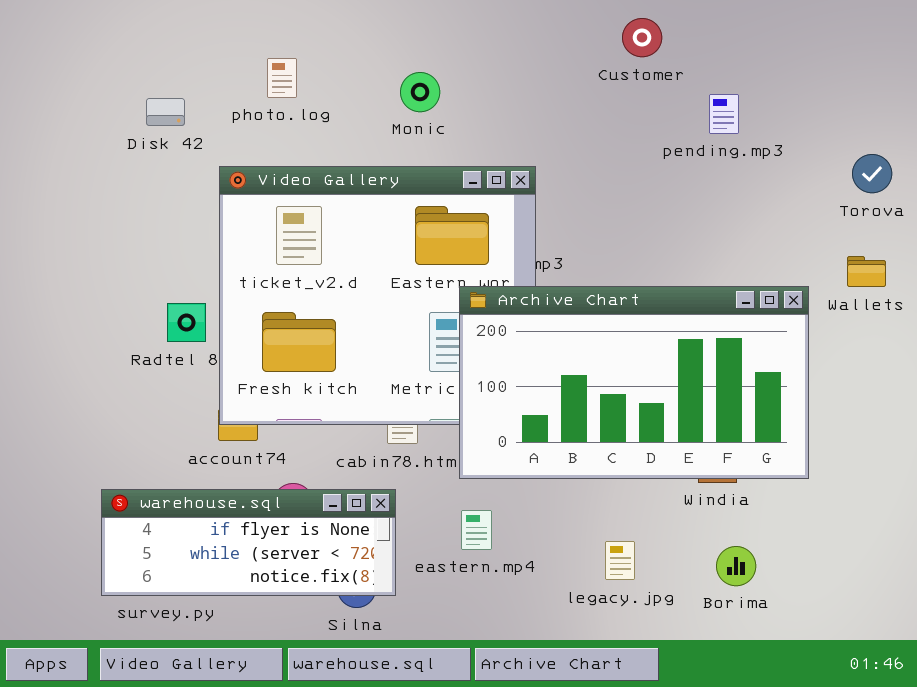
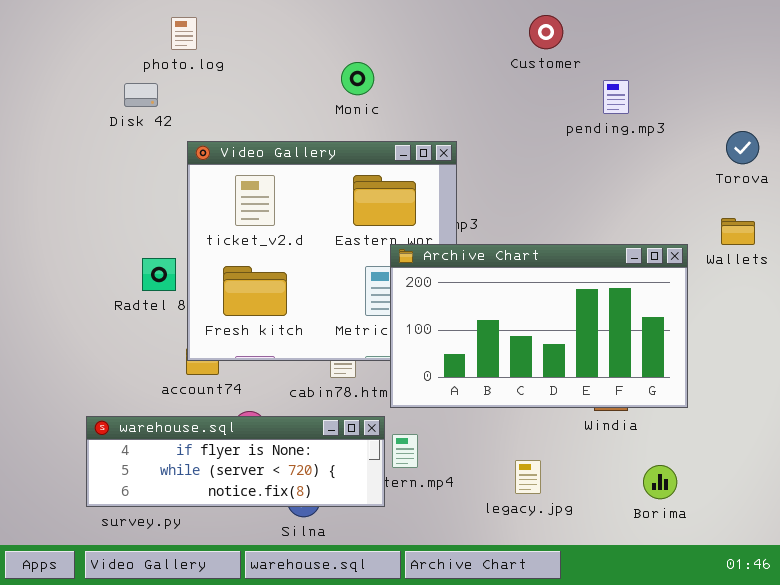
photo.log: [267,58,297,98] -> [171,17,197,50], moved
warehouse.sql: [101,489,396,596] -> [86,416,385,507], resized
Borima: [716,546,756,586] -> [643,465,677,499], moved

